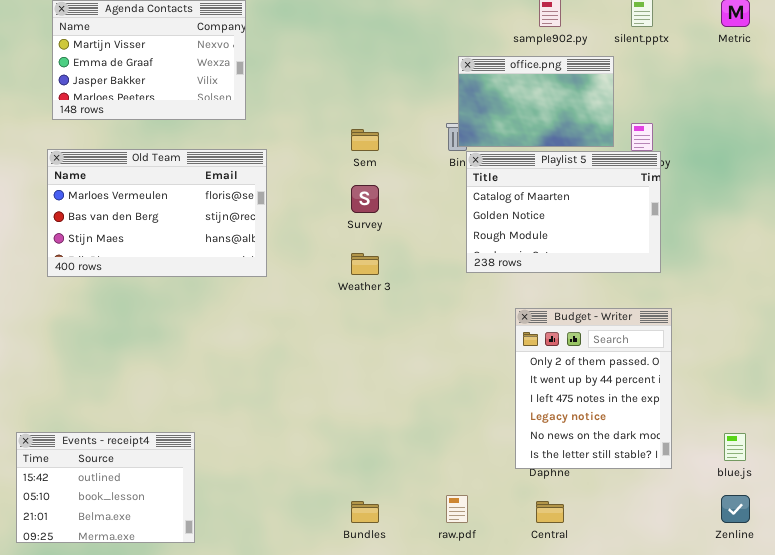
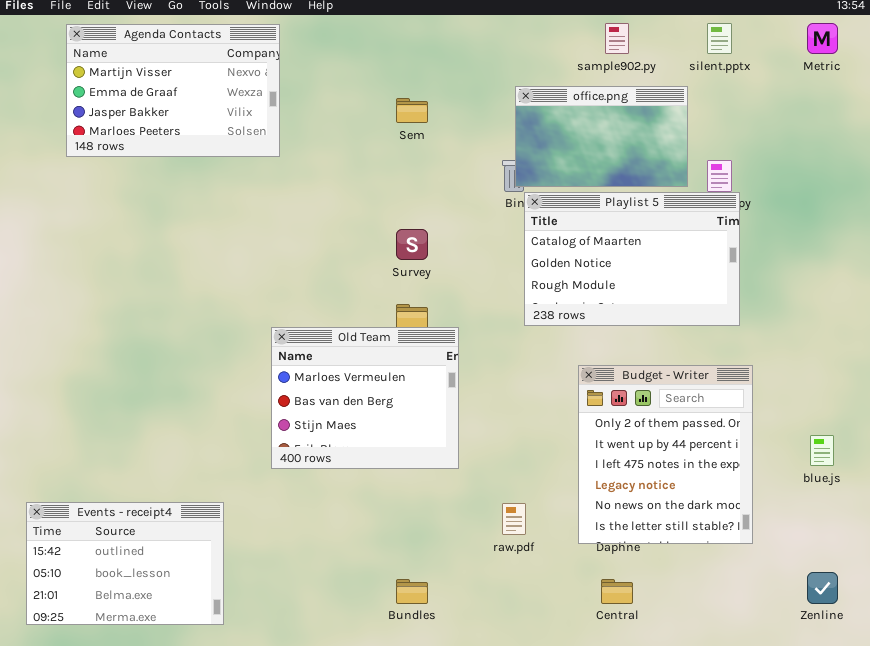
Sem: [351,129,379,151] -> [396,98,428,123], moved
Old Team: [47,149,267,277] -> [271,327,459,469], moved, resized
blue.js: [724,433,746,461] -> [810,435,834,466], moved
raw.pdf: [446,495,468,523] -> [502,503,526,535], moved

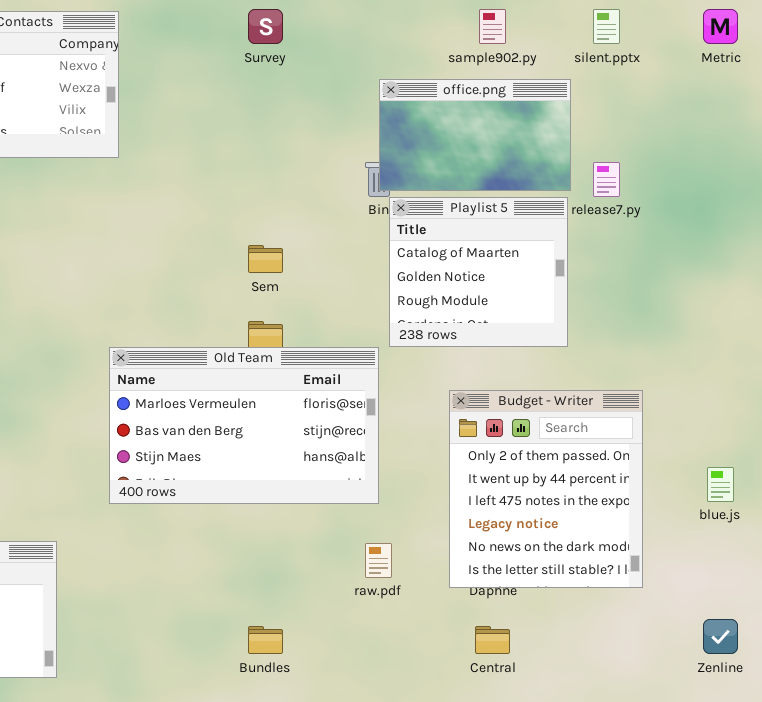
Sem: [396,98,428,123] -> [248,245,283,273], moved
Playlist 5: [524,192,740,326] -> [389,197,568,347], resized
Survey: [396,229,428,260] -> [248,9,283,44], moved
Old Team: [271,327,459,469] -> [109,347,379,504], resized

